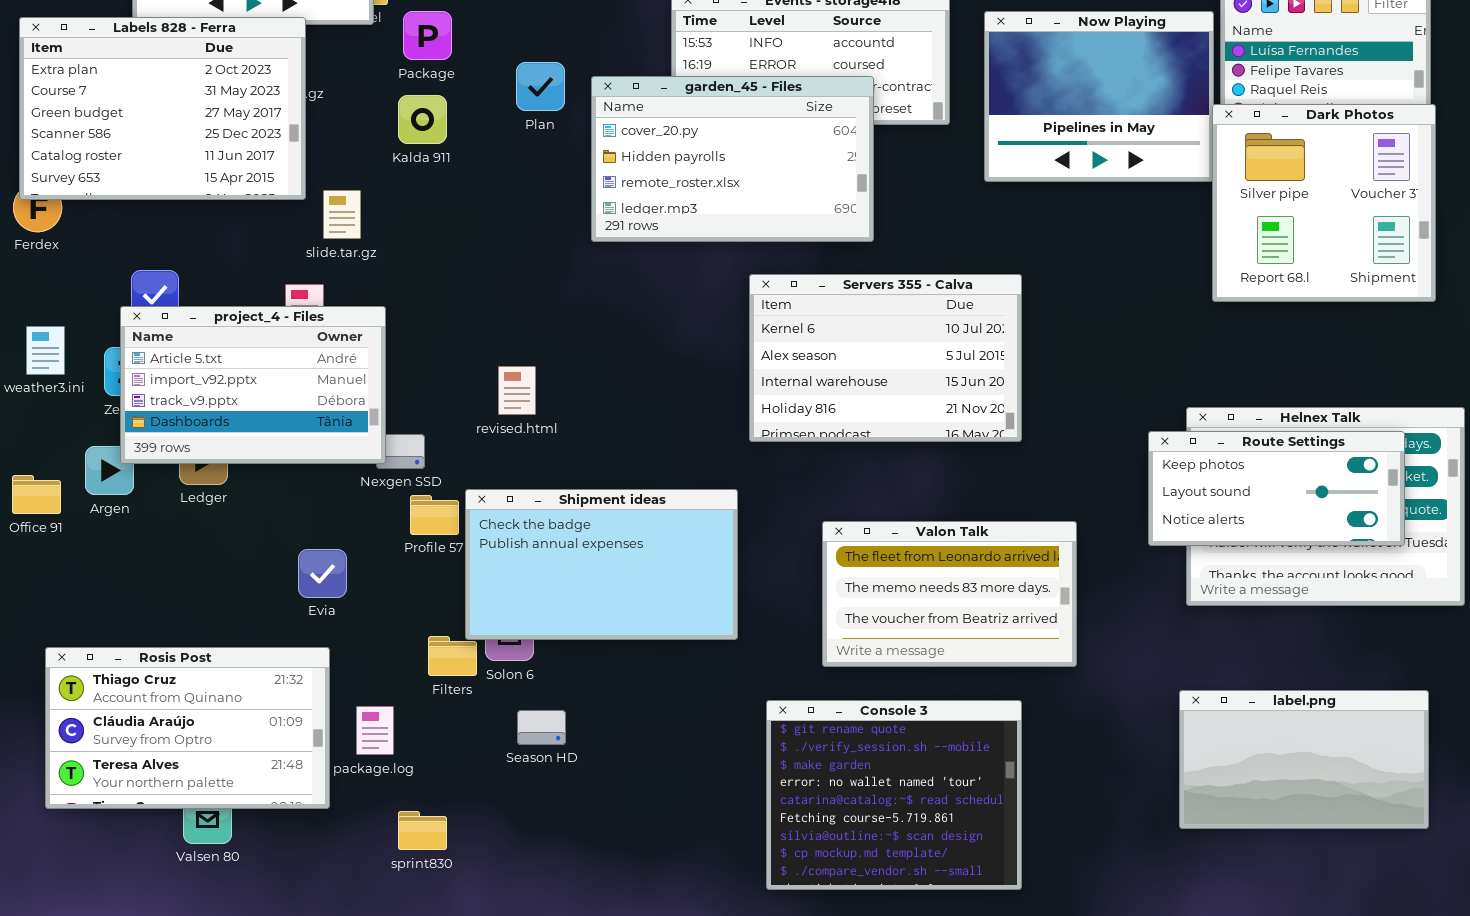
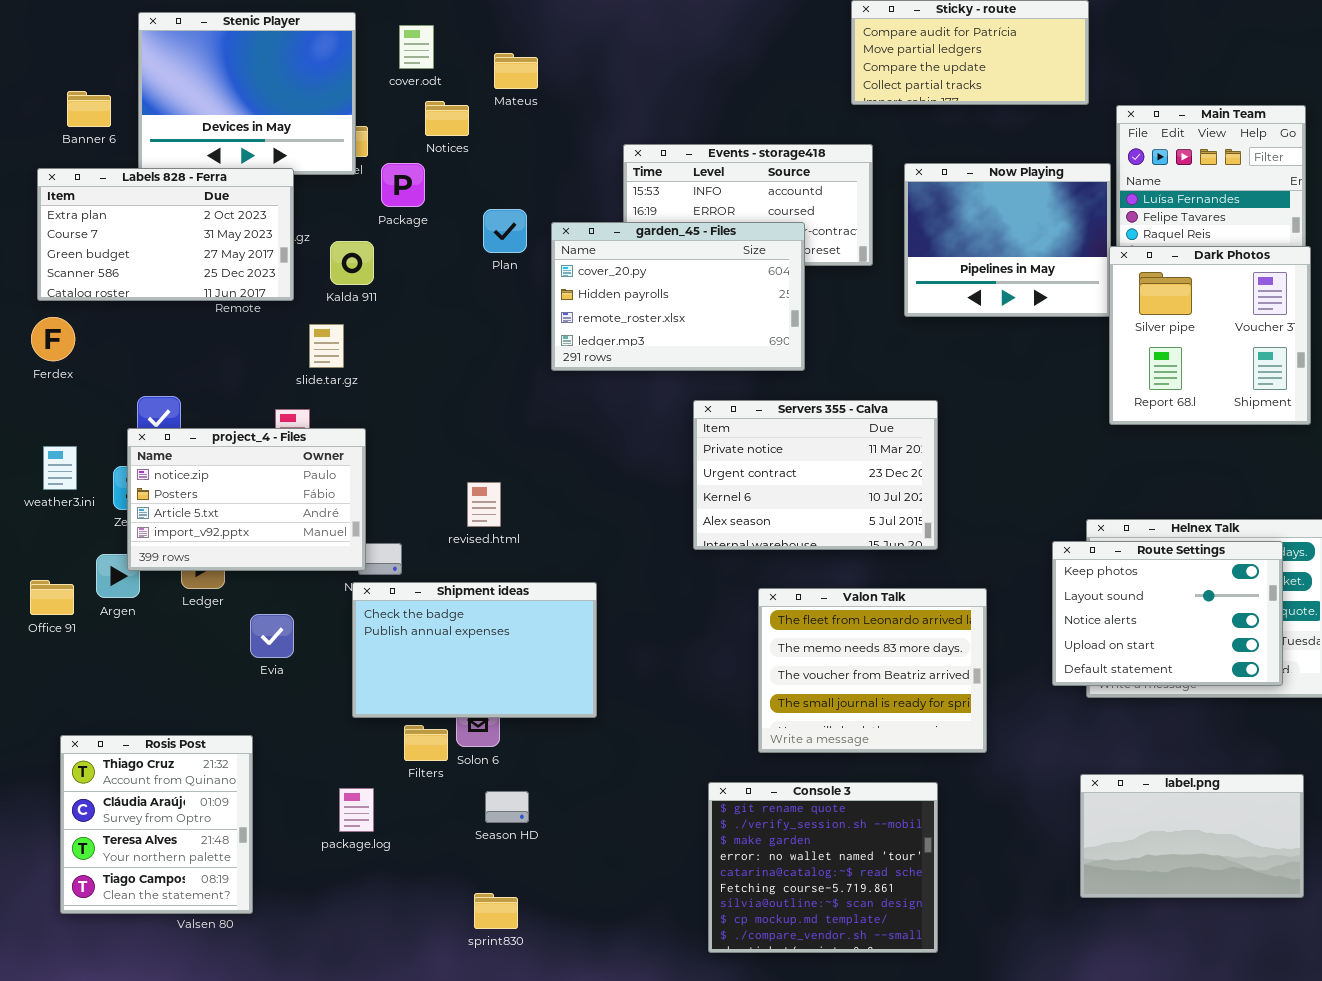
Labels 828 - Ferra: [19,17,306,200] -> [37,168,294,301], resized
Kalda 911: [398,95,447,144] -> [330,241,374,285], moved
Servers 355 - Calva: [749,274,1022,442] -> [693,400,938,550], scrolled up 2 rows
project_4 - Files: [120,306,386,464] -> [127,428,366,571], scrolled up 2 rows
Route Settings: [1148,431,1405,546] -> [1052,541,1283,686], resized
Shipment ideas: [465,489,738,640] -> [352,582,597,718], moved
Valon Talk: [822,521,1077,667] -> [758,588,987,753], resized
Evia: [298,549,347,598] -> [250,614,294,658], moved
Rosis Post: [45,647,330,809] -> [60,735,253,914], resized
sprint830: [398,811,447,850] -> [474,893,518,929], moved

